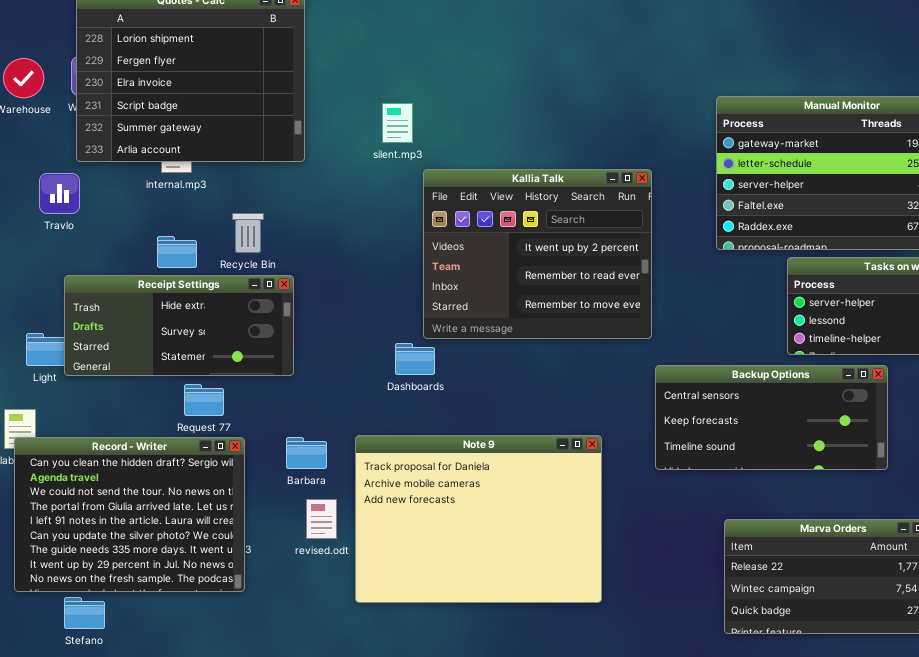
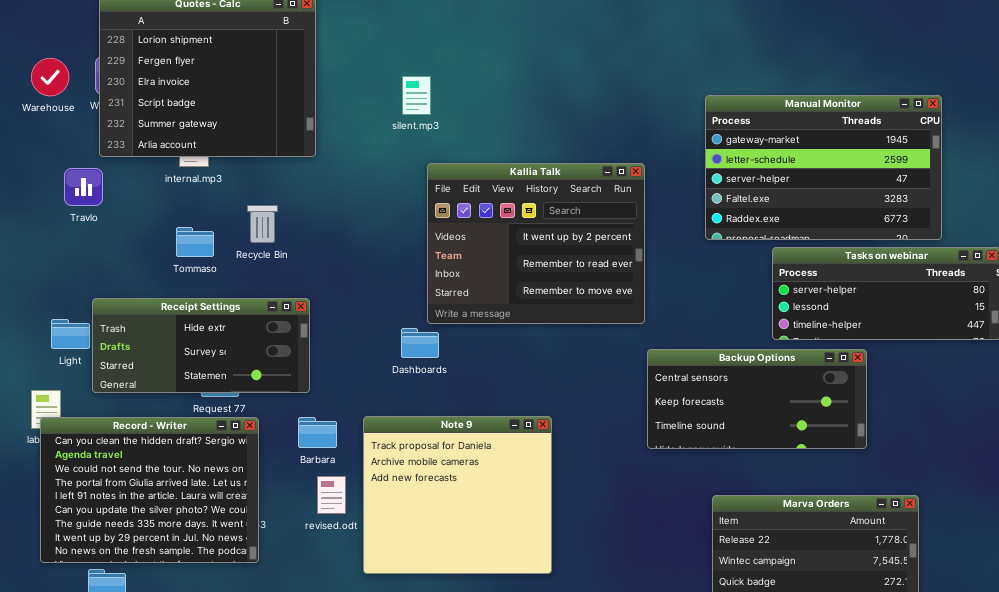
silent.mp3: [382,103,413,143] -> [402,76,431,115], moved
Receipt Settings: [64,275,294,376] -> [92,298,310,393], moved
Note 9: [355,435,602,603] -> [363,416,552,574], resized

